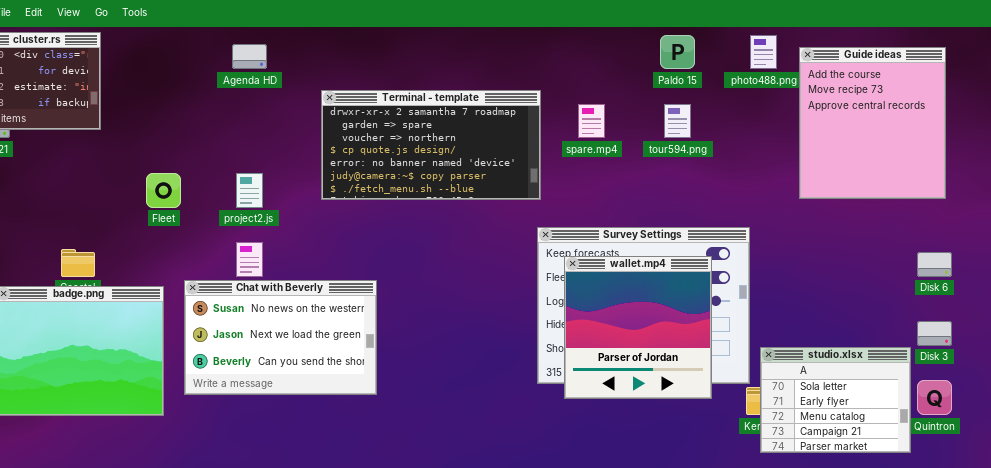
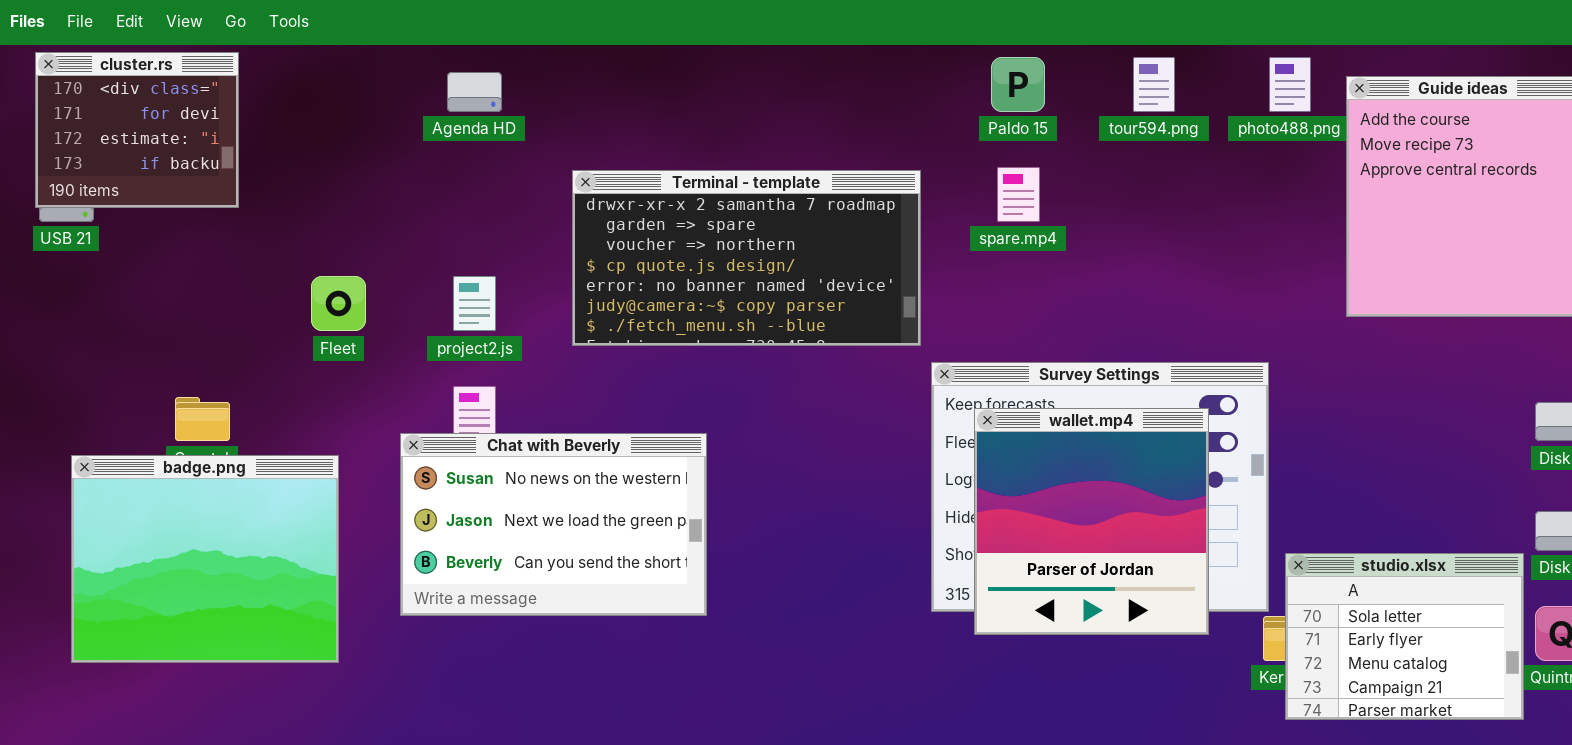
Paldo 15: [660,35,695,69] -> [991,57,1045,112], moved
Terminal - template: [321,90,541,200] -> [572,170,921,346], moved
tour594.png: [664,104,691,138] -> [1133,57,1175,112], moved
Chat with Beverly: [184,280,377,395] -> [400,433,707,616], moved

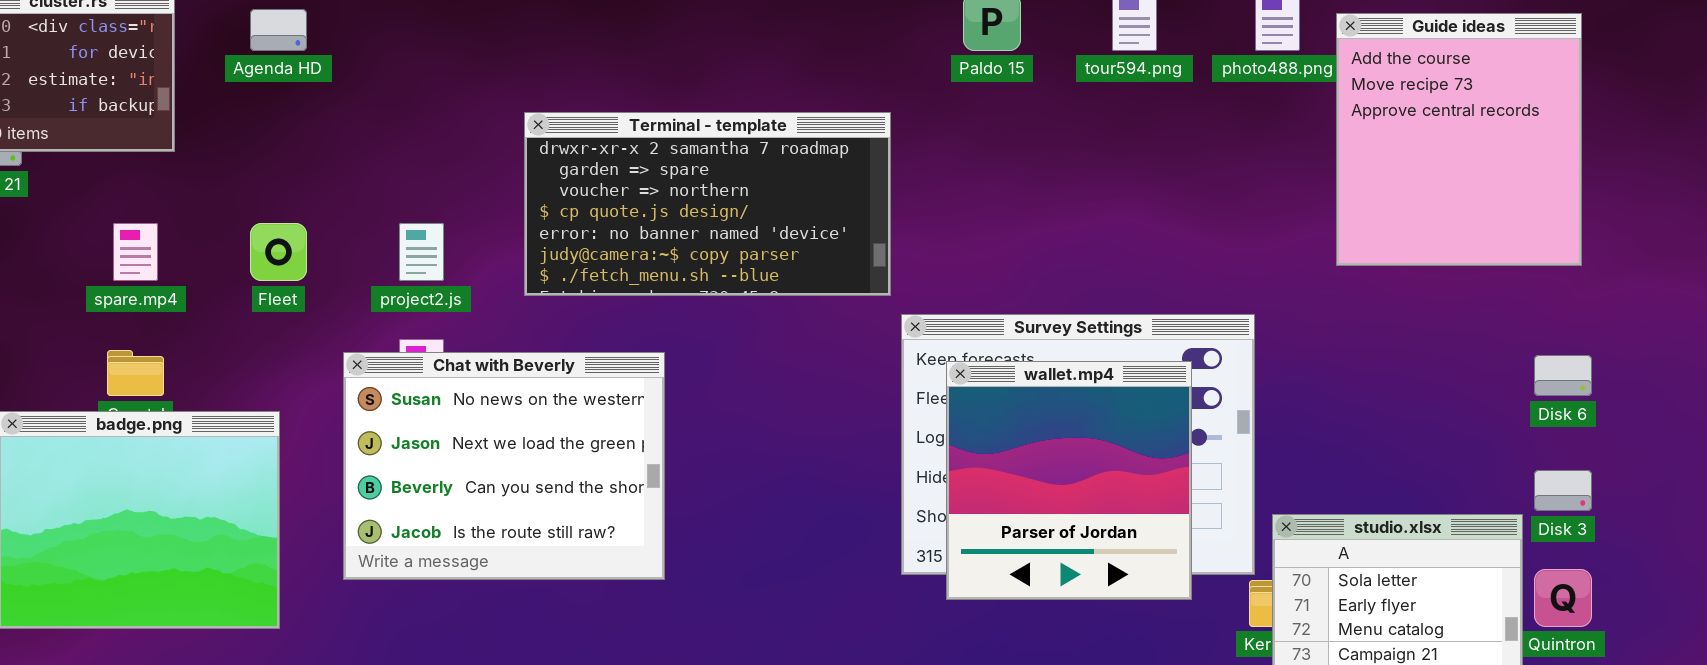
Agenda HD: [447,72,502,112] -> [250,9,307,51], moved
spare.mp4: [997,167,1040,222] -> [113,223,158,281], moved
Chat with Beverly: [400,433,707,616] -> [343,352,665,580], resized

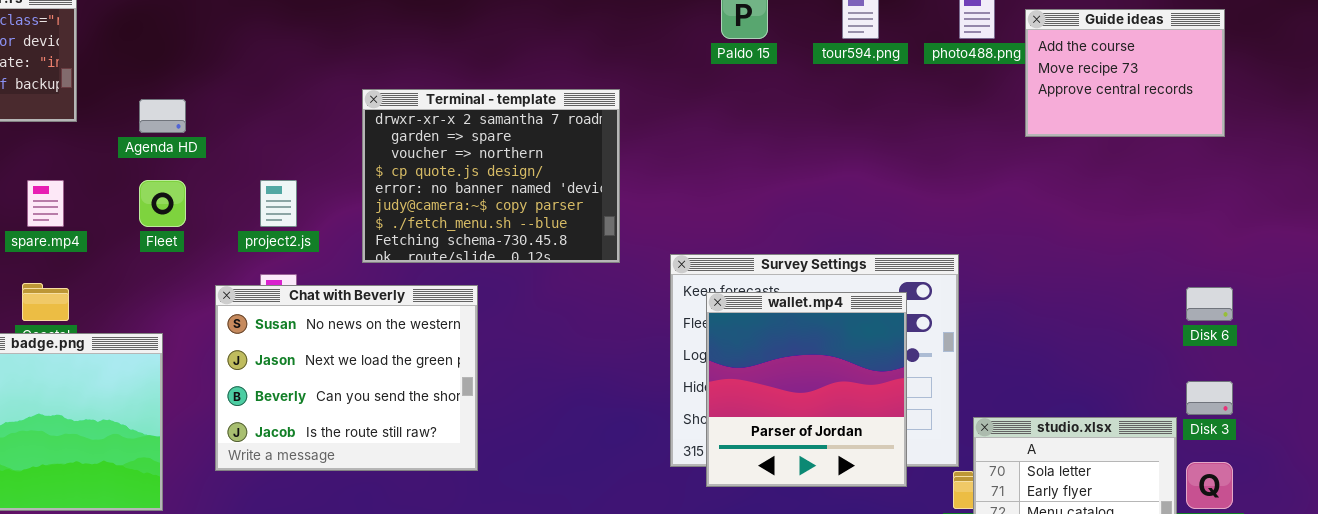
Agenda HD: [250,9,307,51] -> [139,99,186,133], moved
Guide ideas: [1336,13,1582,266] -> [1025,9,1225,137], resized
Terminal - template: [524,112,891,296] -> [362,89,620,263], resized

